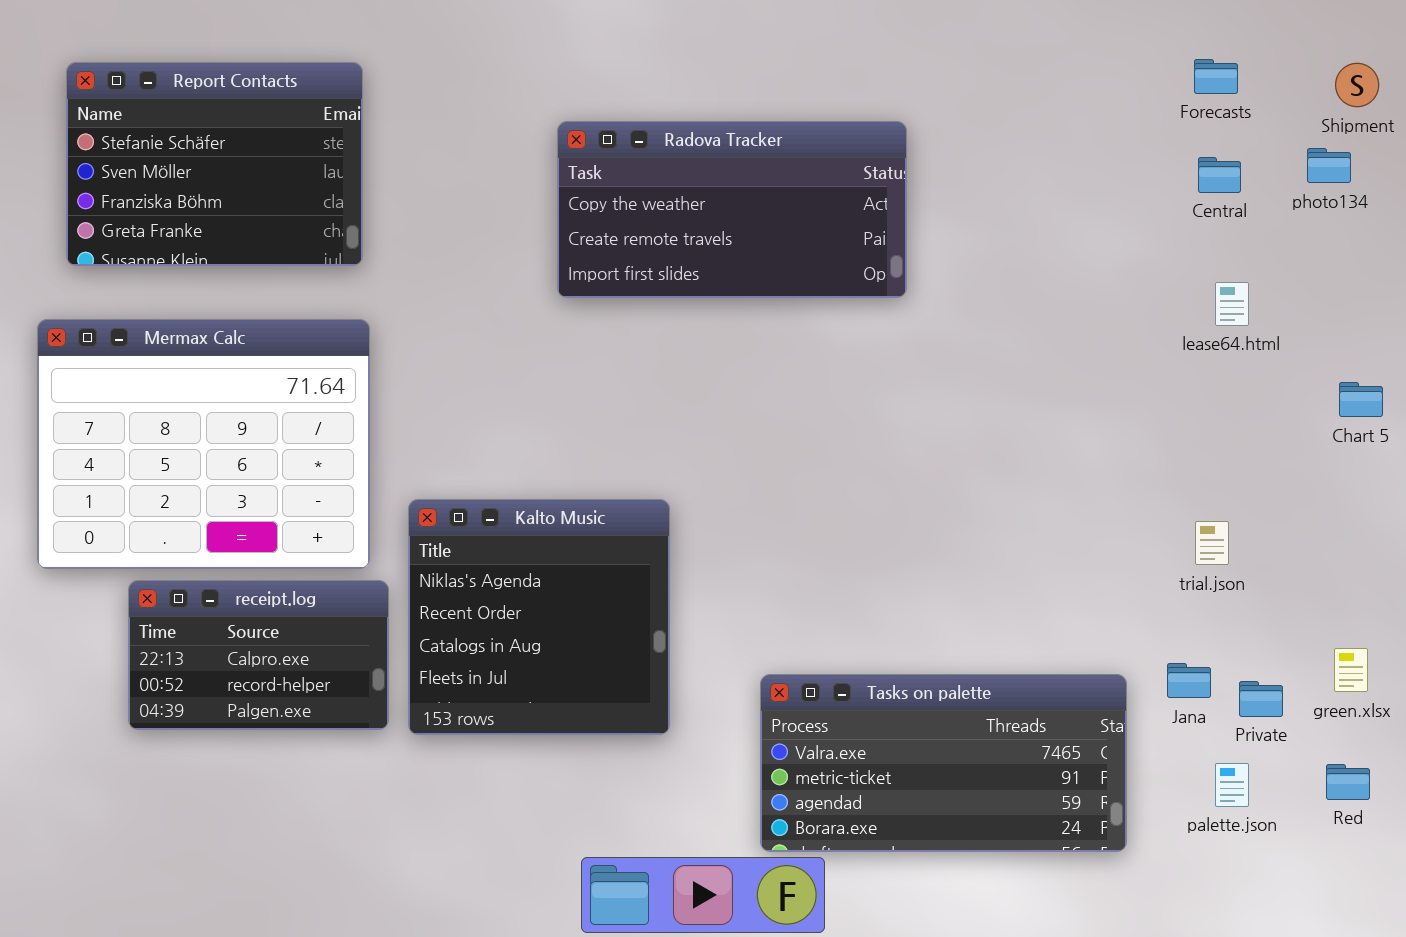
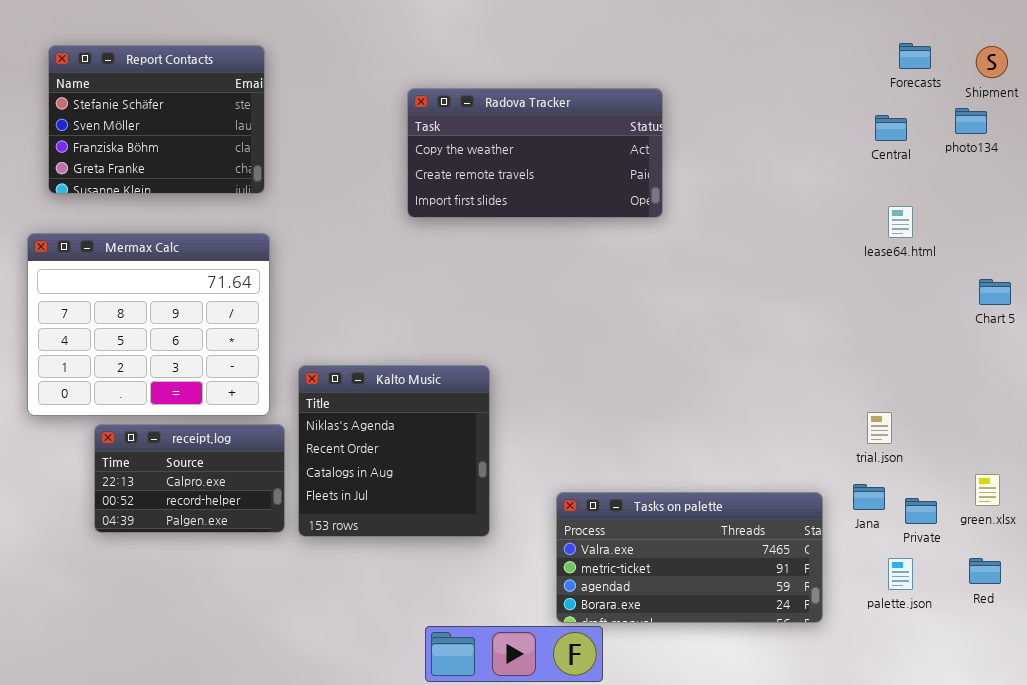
Forecasts: [1194,59,1238,94] -> [899,43,931,69], moved
trial.json: [1195,521,1229,565] -> [867,412,892,444], moved

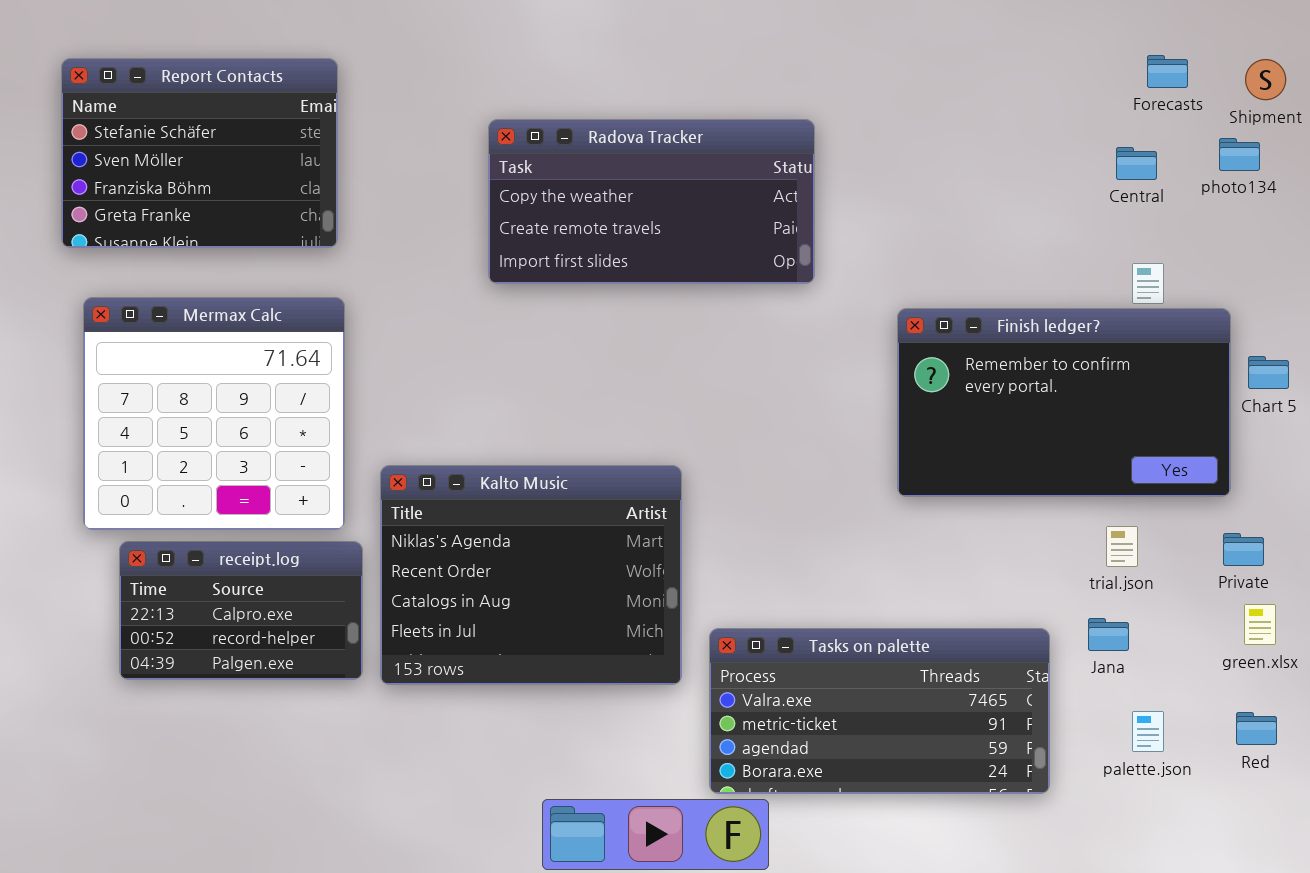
Radova Tracker: [407,88,663,218] -> [488,119,815,284], moved
Mermax Calc: [27,233,270,416] -> [83,297,345,530], resized
Finish ledger?: none -> [897,308,1231,497], opened
Kalto Music: [298,365,490,537] -> [380,465,682,685], resized
Private: [905,498,937,524] -> [1223,533,1264,566], moved

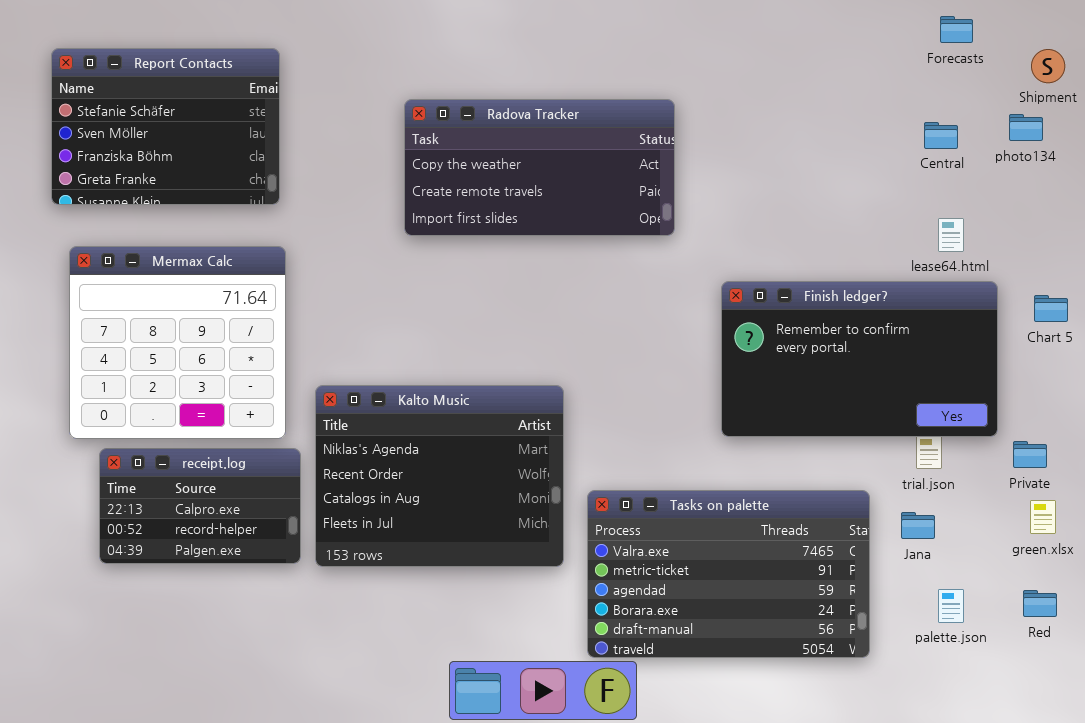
Forecasts: [1147,55,1188,88] -> [940,16,973,43], moved
Finish ledger?: [897,308,1231,497] -> [721,281,998,437], moved
Tasks on palette: [709,628,1050,794] -> [587,490,870,658], resized

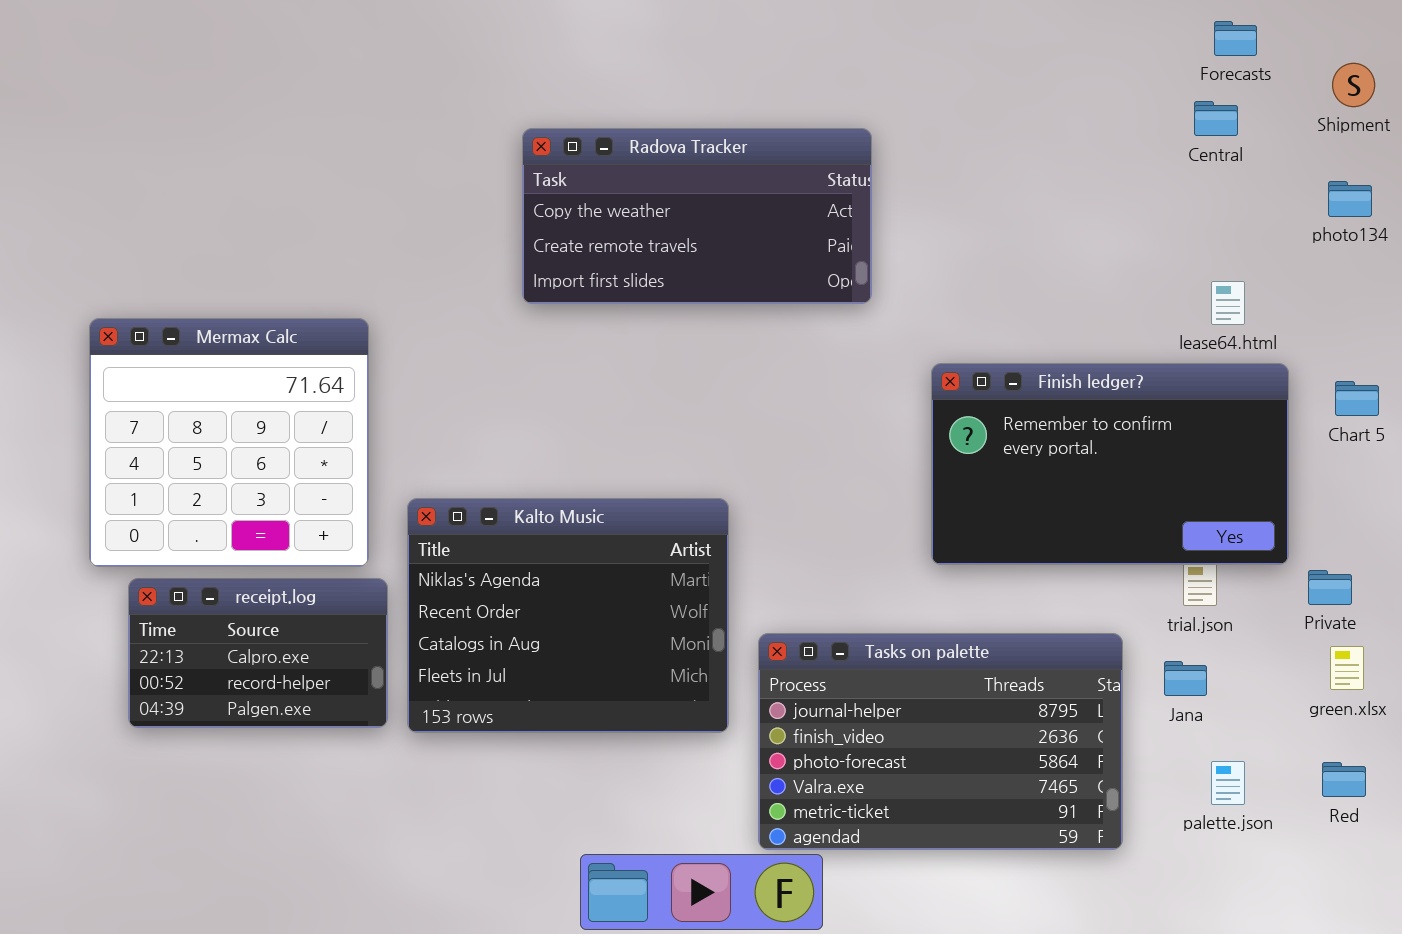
Report Contacts: [51,48,280,205] -> none, closed
photo134: [1009,114,1043,141] -> [1328,181,1372,217], moved
Central: [924,122,958,149] -> [1194,101,1238,136], moved
Tasks on palette: [587,490,870,658] -> [758,633,1123,850], scrolled up 3 rows

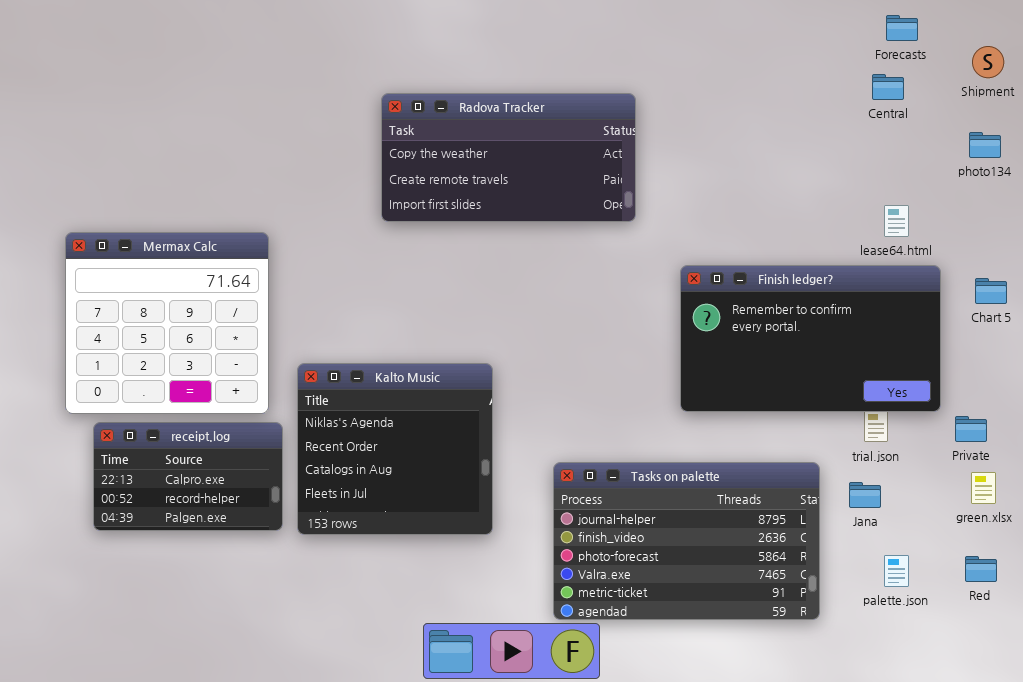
Kalto Music: [407,498,729,733] -> [297,363,493,535], resized

